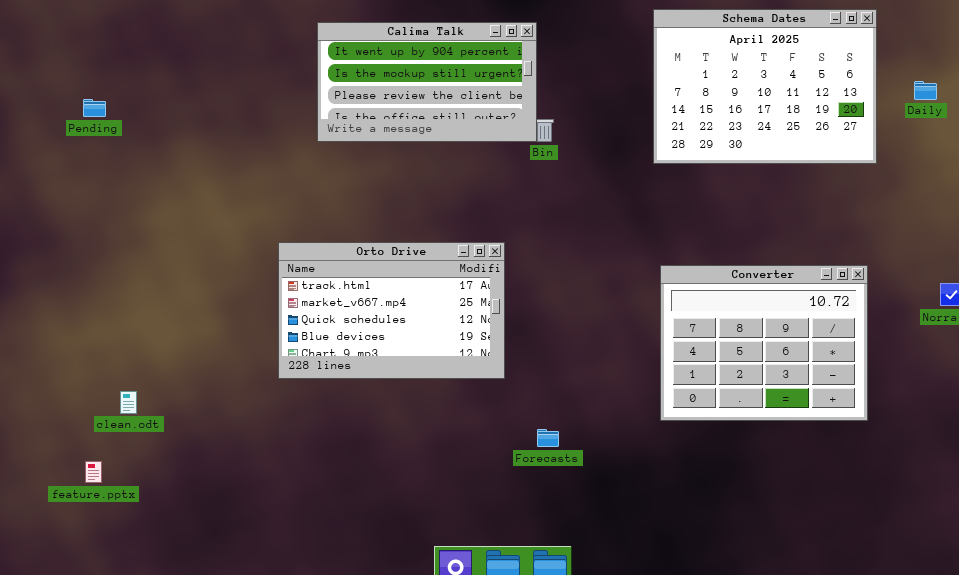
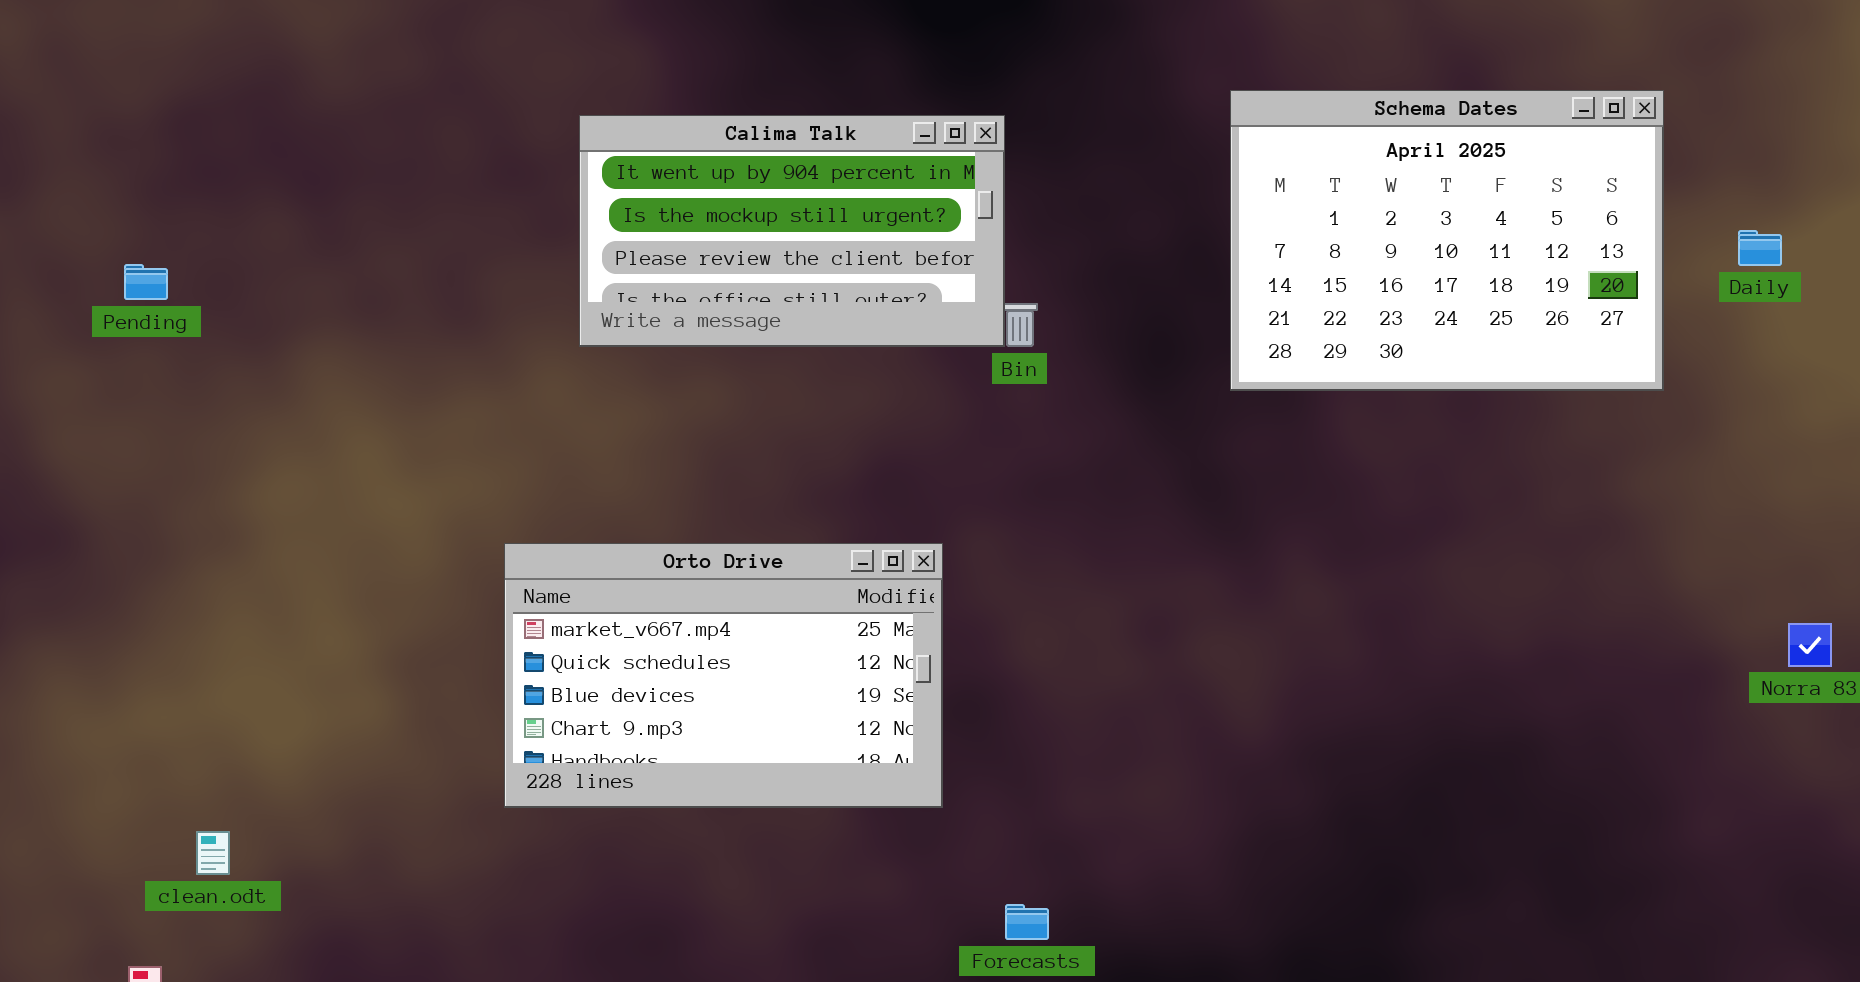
Orto Drive: [278,242,505,379] -> [504,543,943,808], scrolled down 1 row
Converter: [660,265,868,421] -> none, closed

